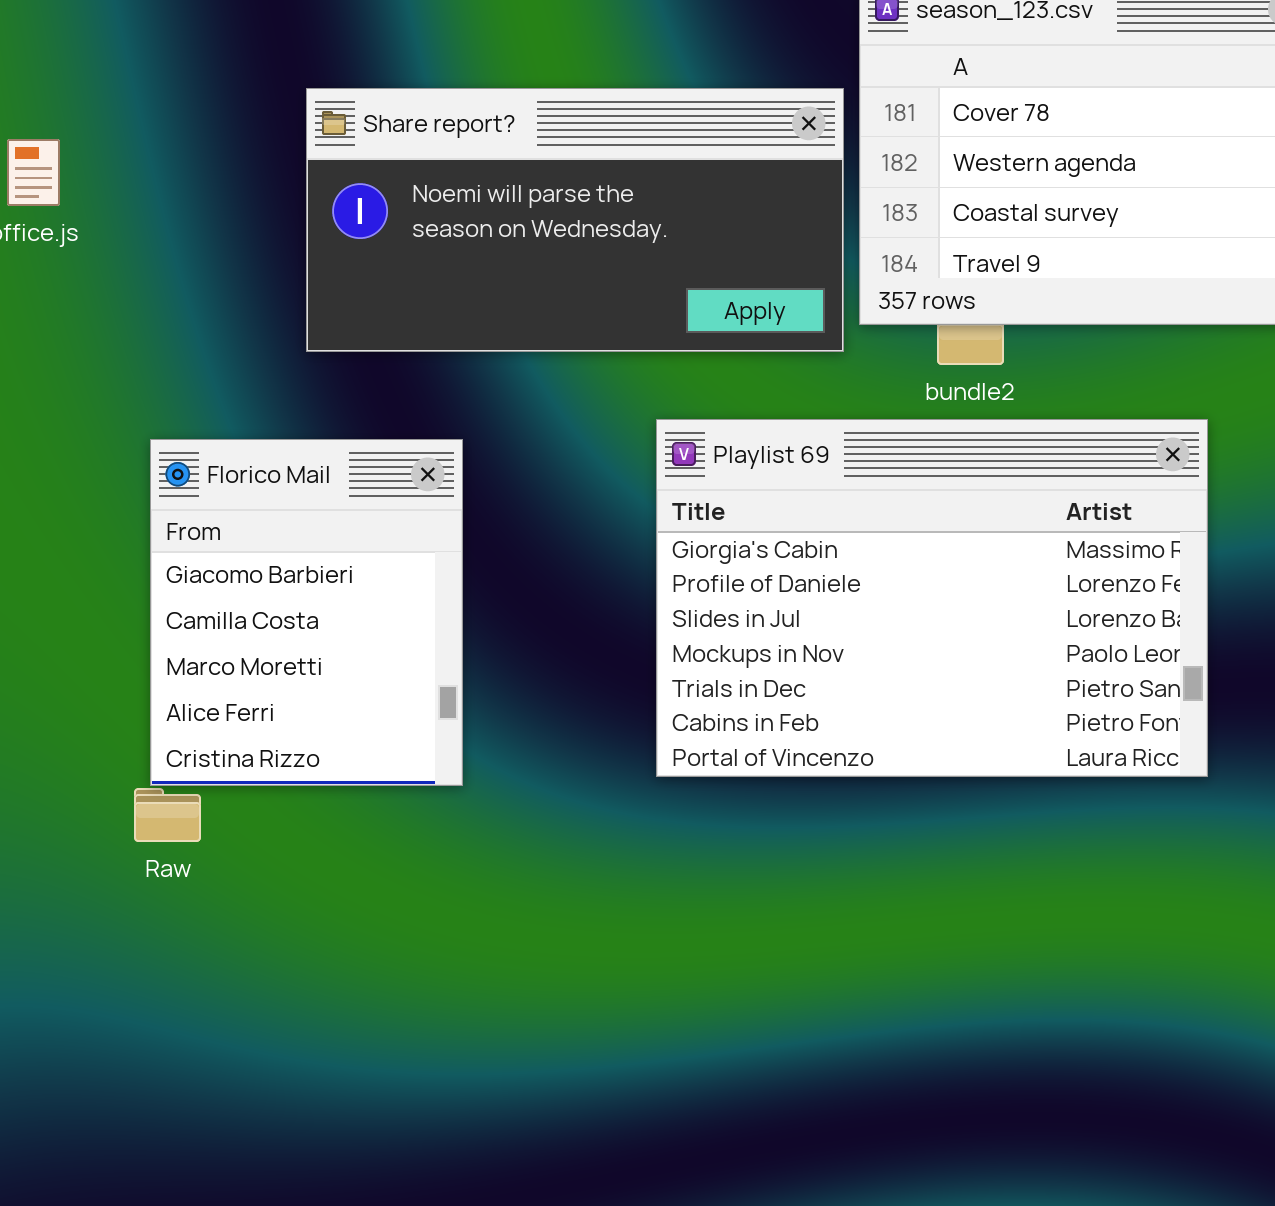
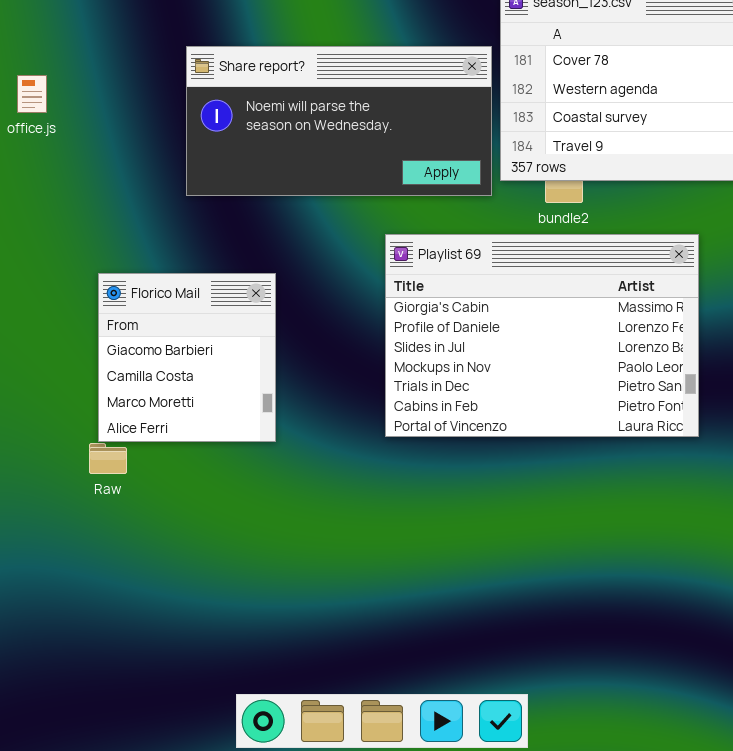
Florico Mail: [150,439,463,786] -> [98,273,276,442], resized

